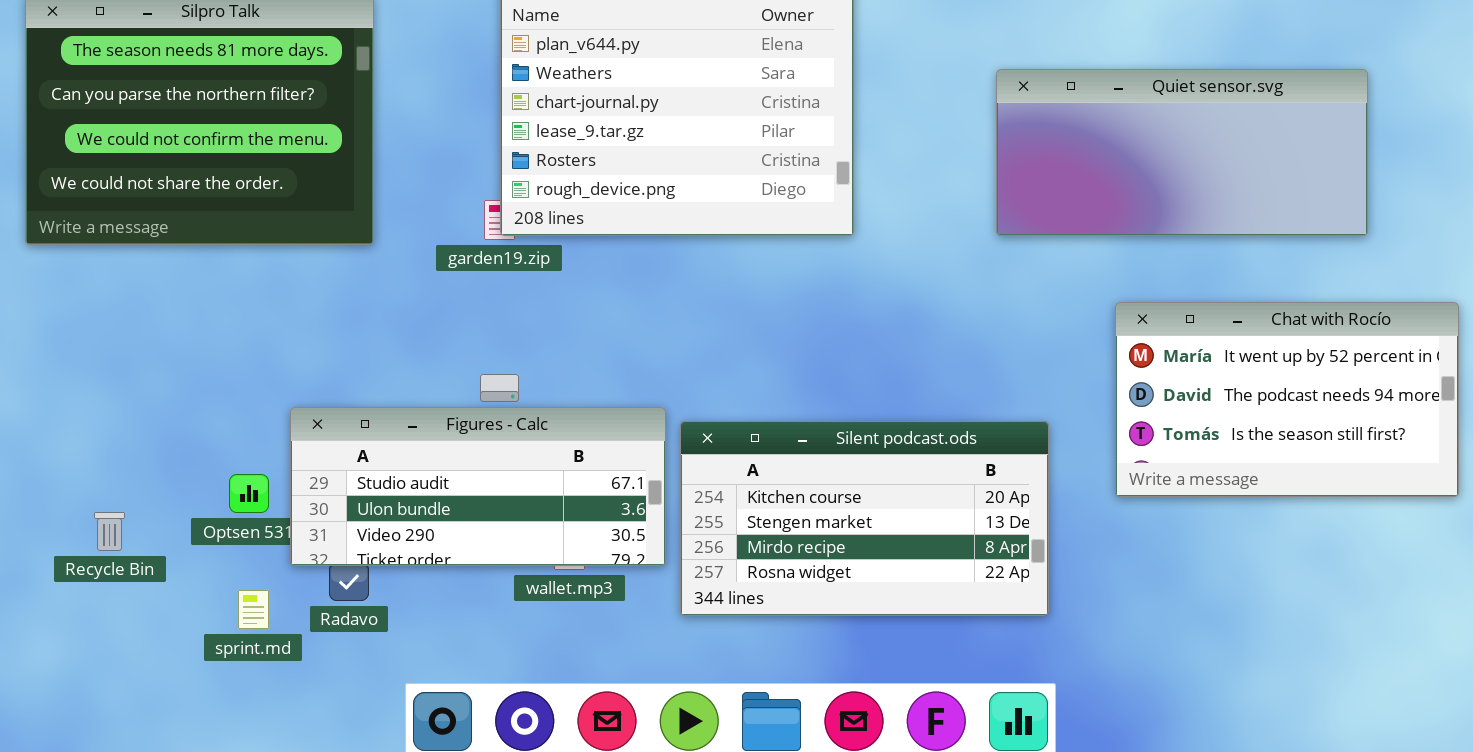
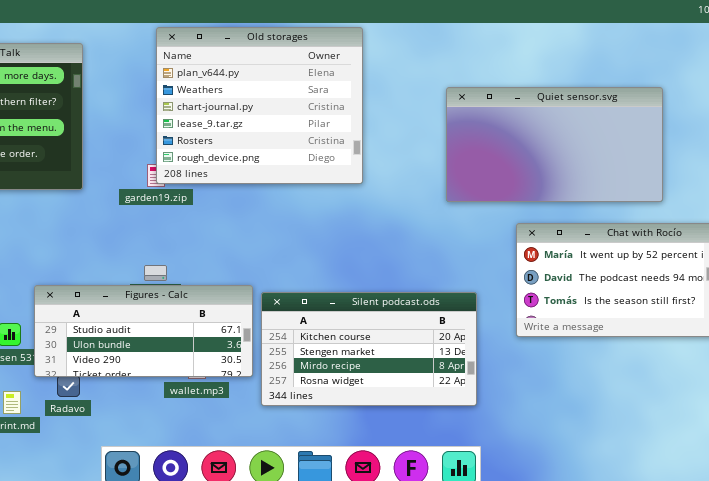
Quiet sensor.svg: [996,69,1368,236] -> [446,87,663,202], resized

